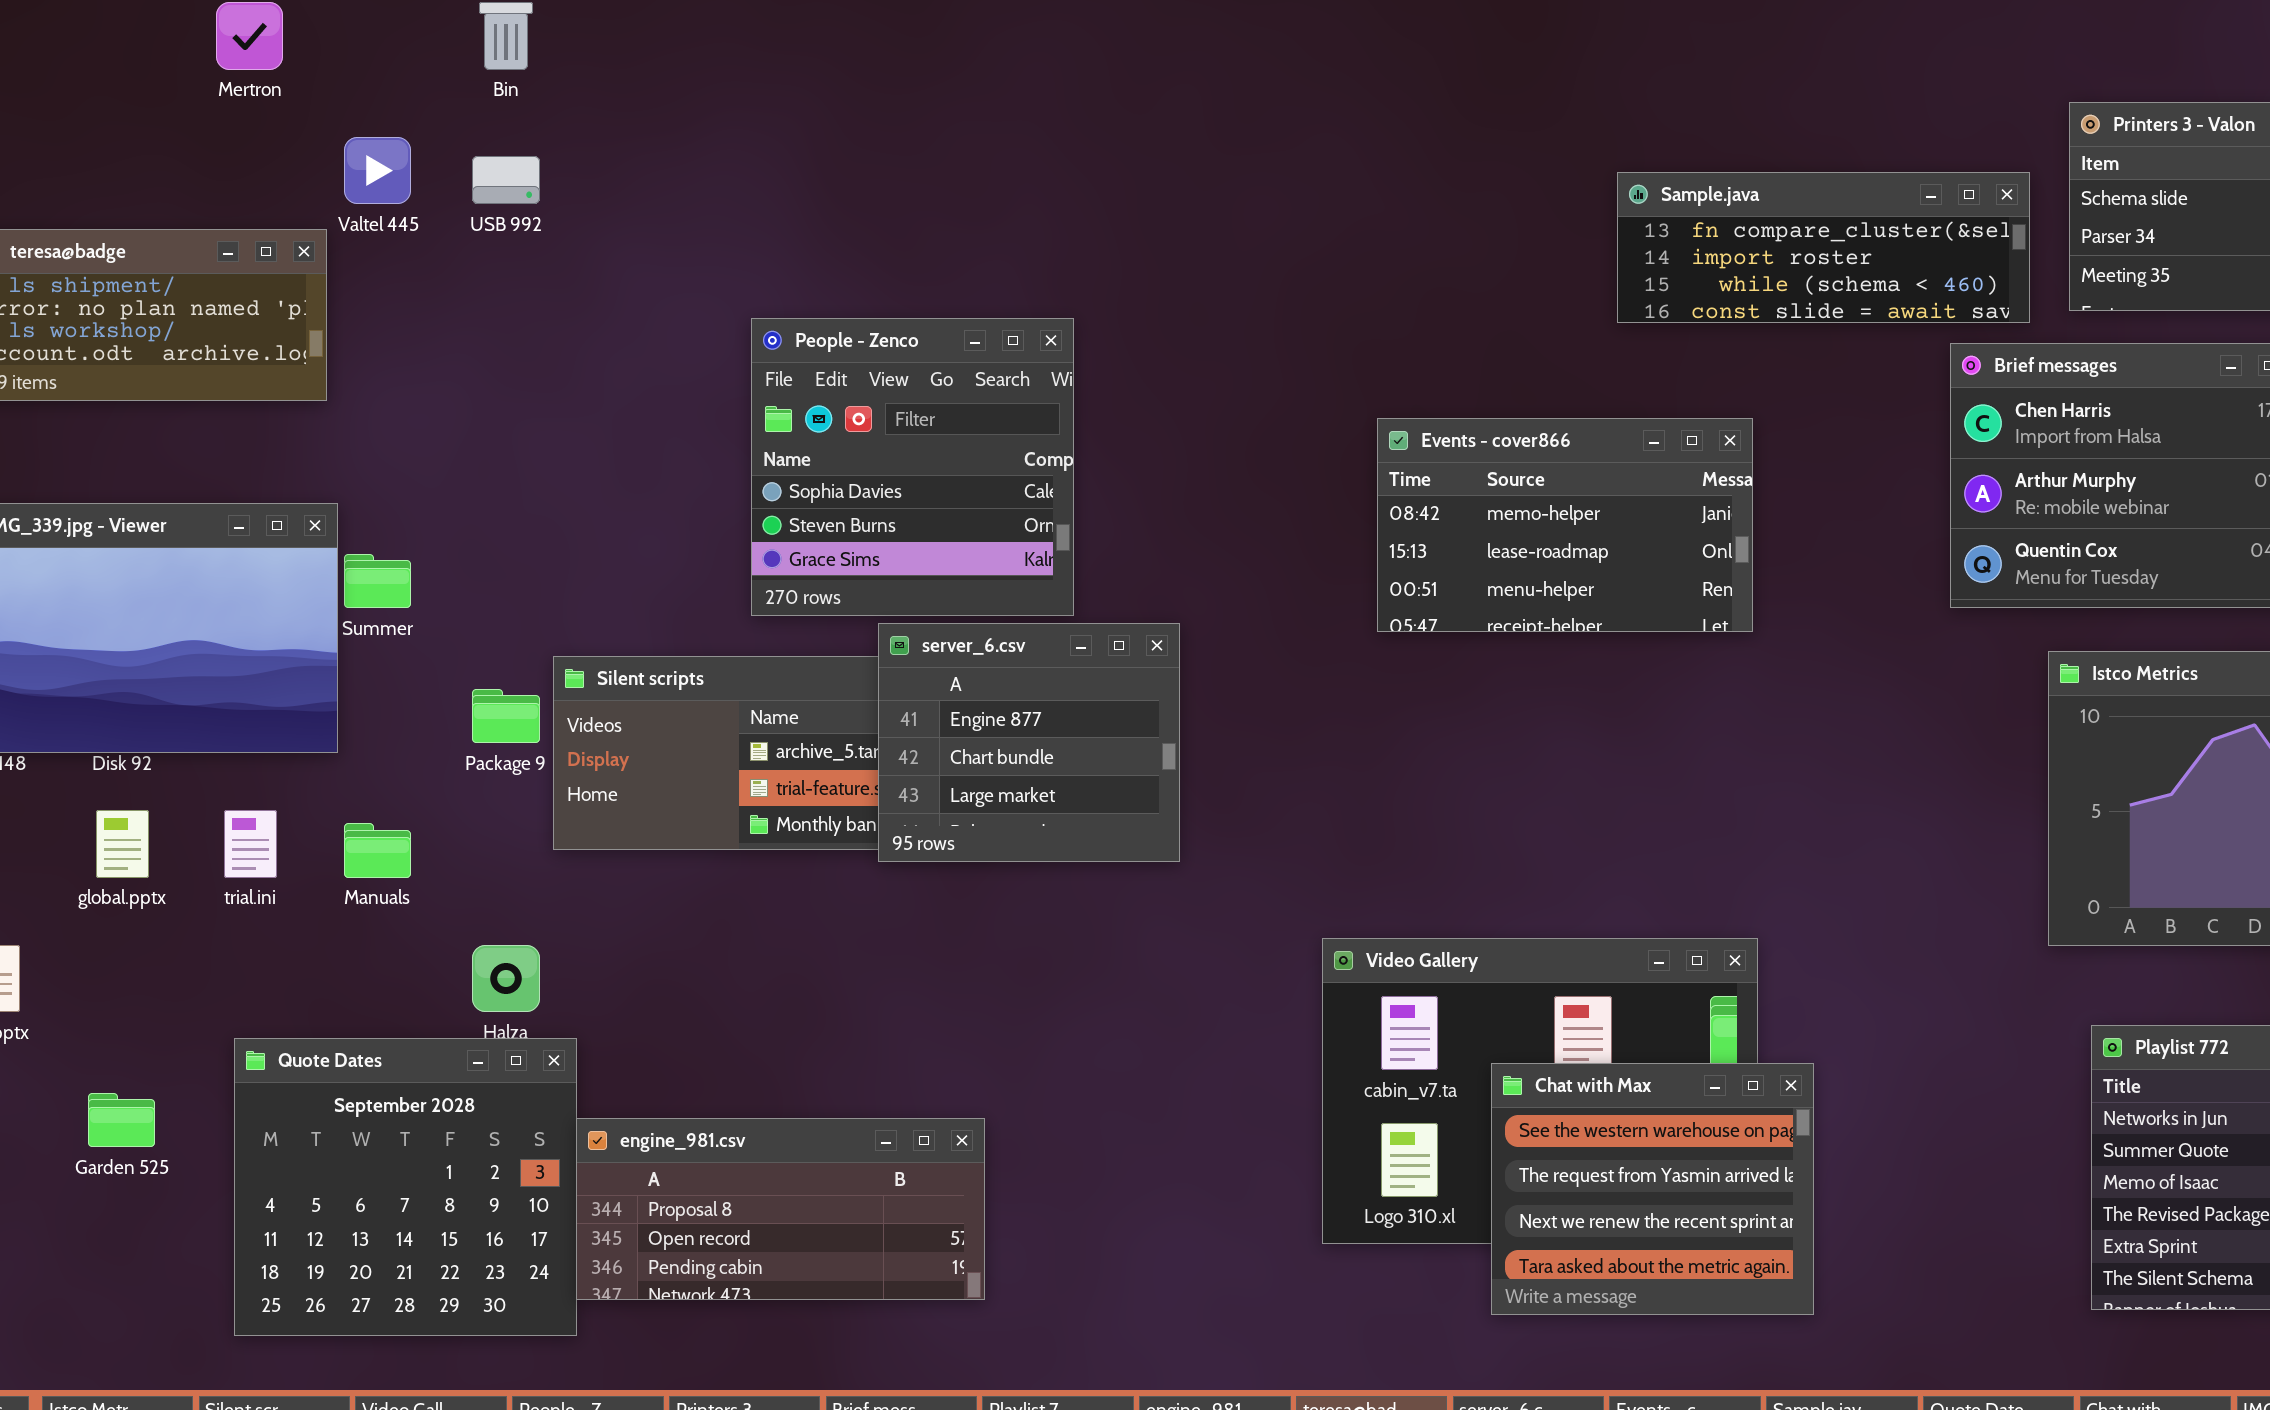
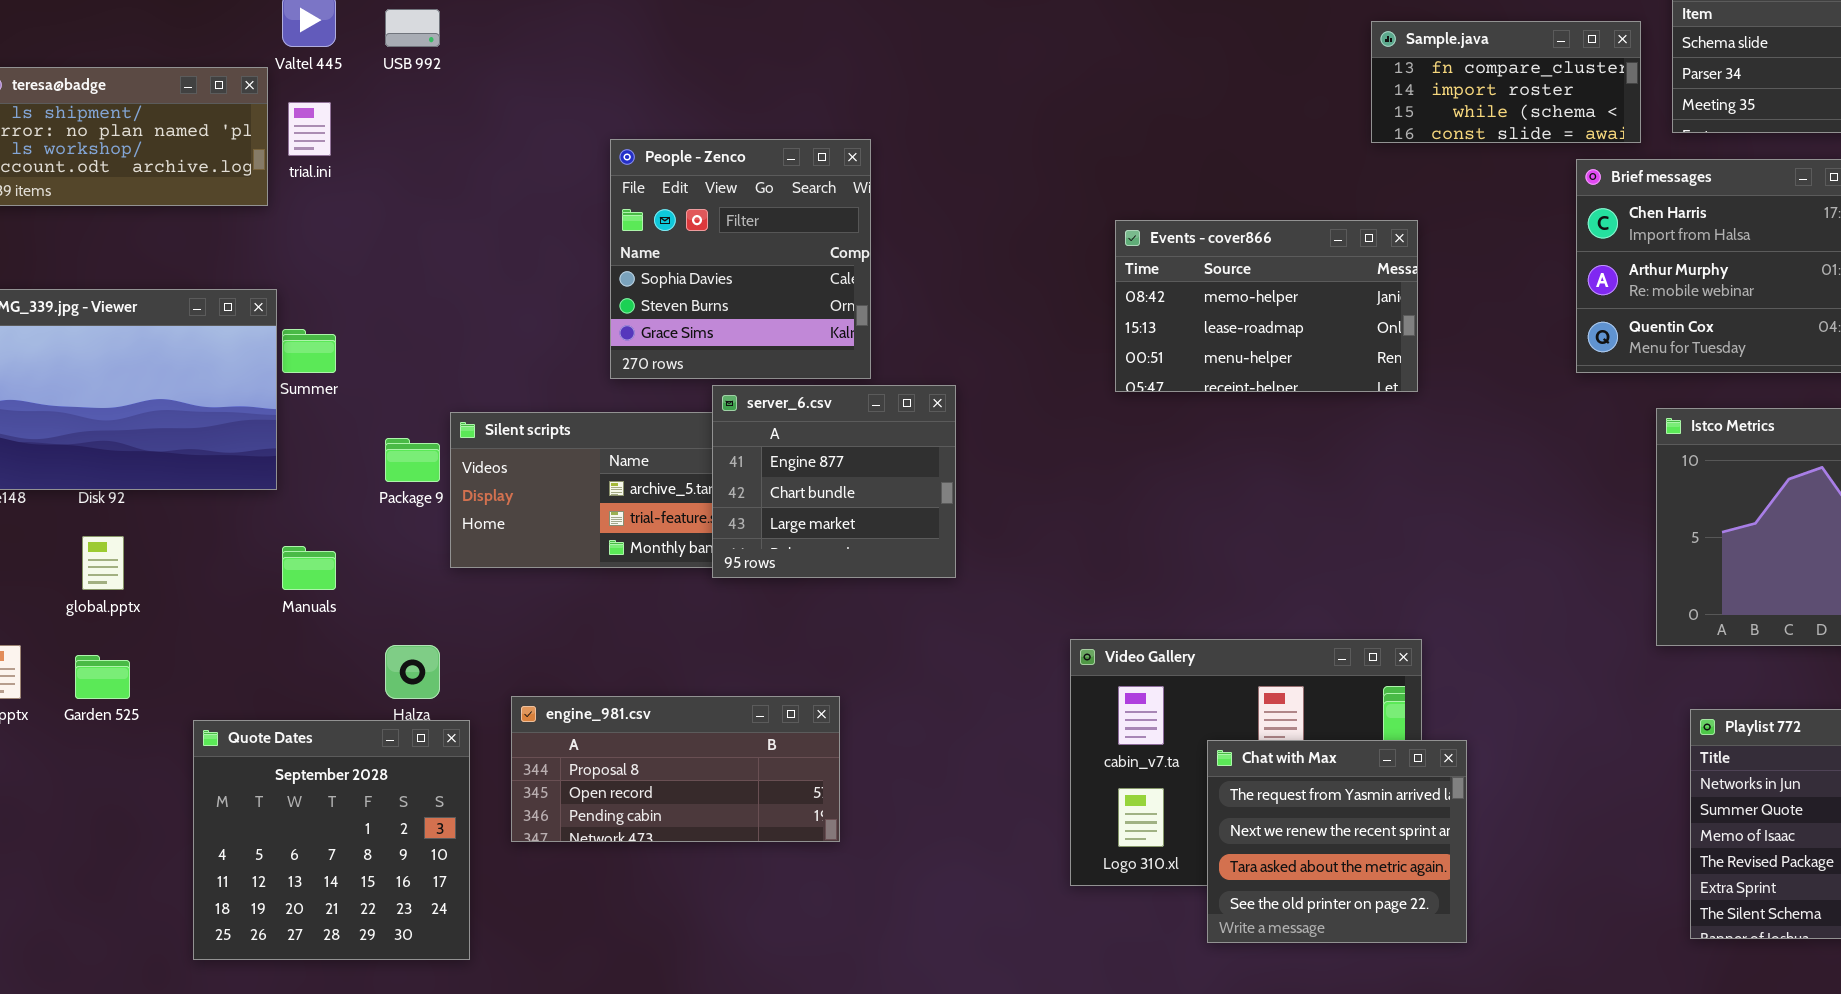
Sample.java: [1617,172,2030,323] -> [1371,21,1641,143], resized
trial.ini: [224,810,277,878] -> [288,102,331,156], moved
Chat with Max: [1491,1063,1814,1315] -> [1207,740,1467,943], scrolled down 1 row
Garden 525: [88,1093,155,1147] -> [75,655,130,699], moved
engine_981.csv: [576,1118,985,1300] -> [511,696,840,842], moved

